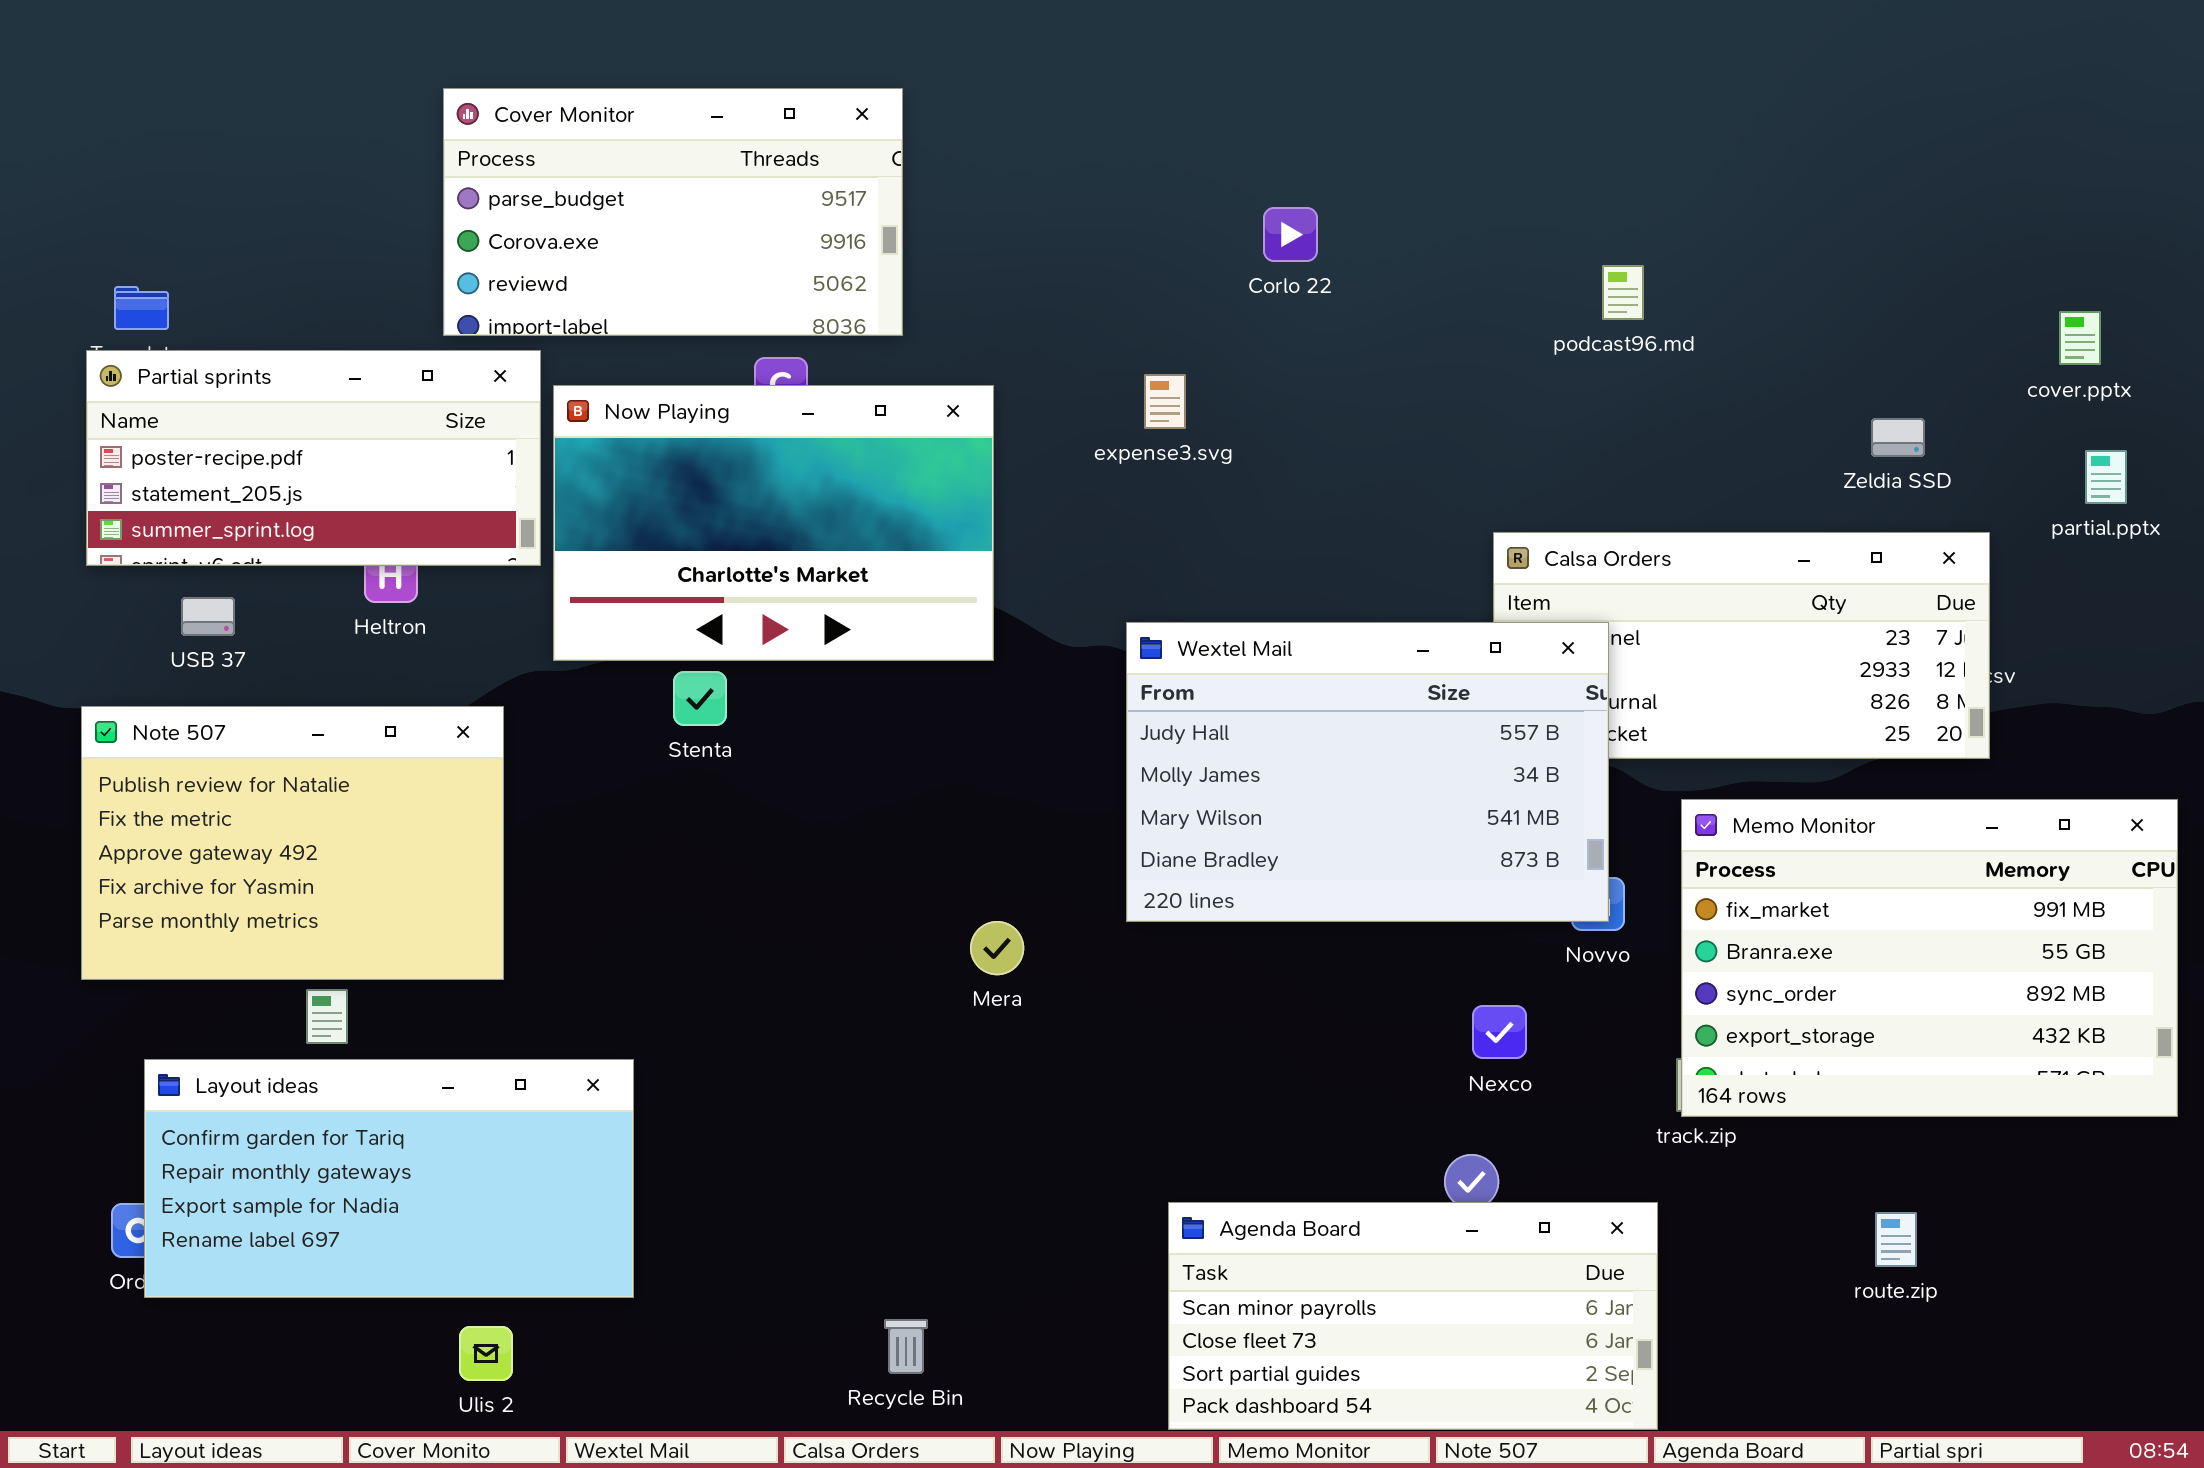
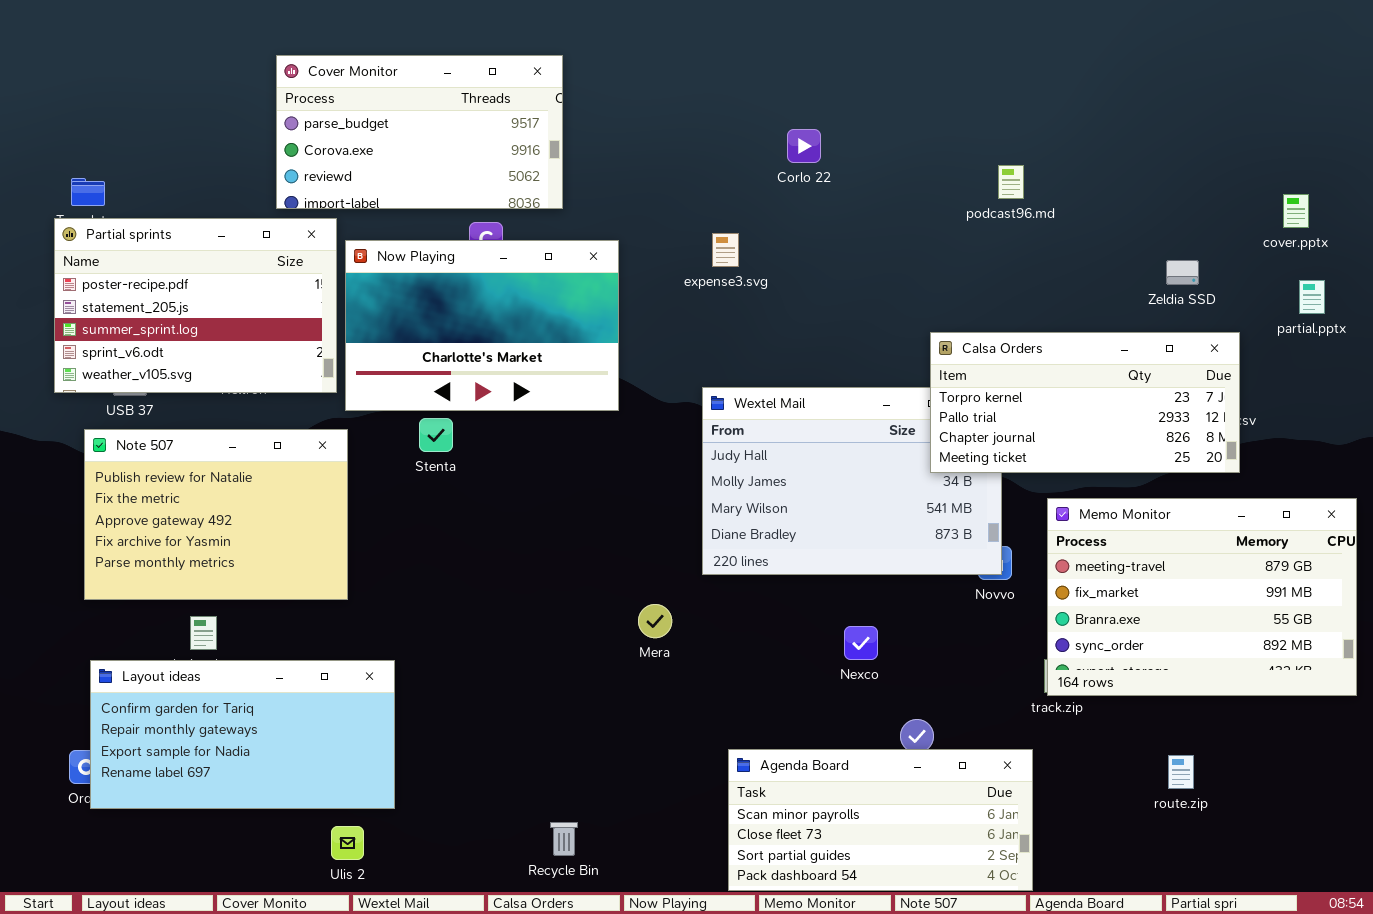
Partial sprints: [86,350,541,566] -> [54,218,337,393], resized
Calsa Orders: [1493,532,1990,759] -> [930,332,1240,473], raised
Note 507: [81,706,504,980] -> [84,429,348,600], moved
Memo Monitor: [1681,799,2178,1117] -> [1047,498,1357,696], scrolled up 1 row
Mera: [970,921,1024,975] -> [638,604,672,638], moved
Nexco: [1472,1005,1527,1059] -> [844,626,878,660], moved
Ulis 2: [459,1326,513,1381] -> [331,826,364,860], moved

